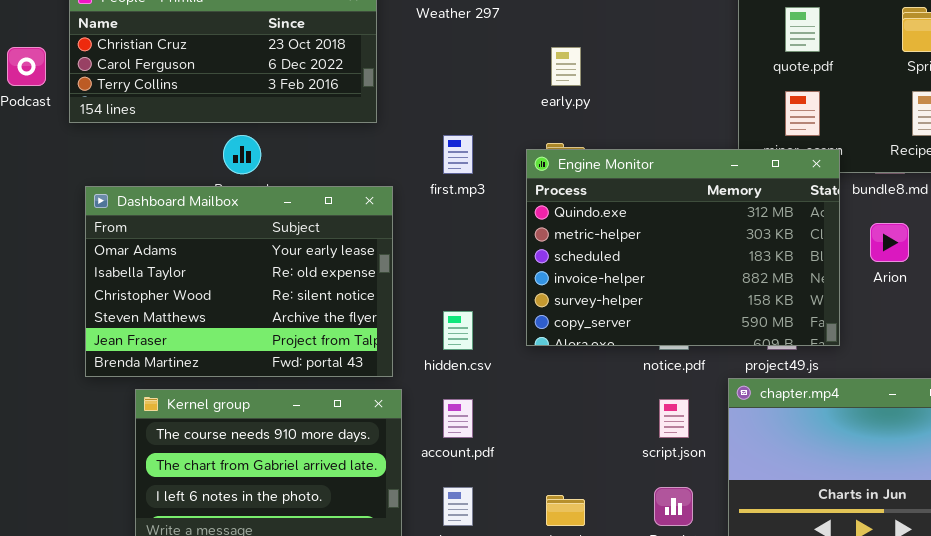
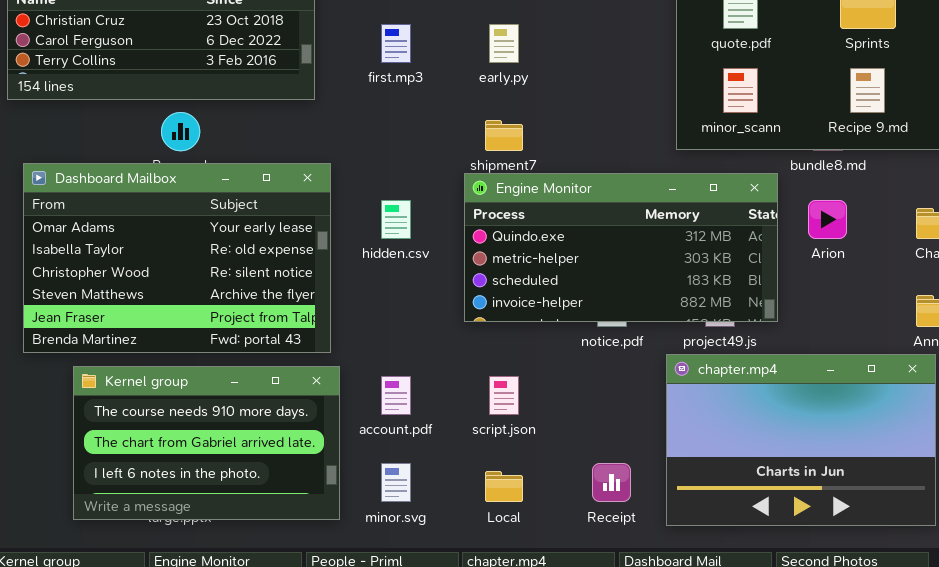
first.mp3: [443,135,473,174] -> [381,24,411,63], moved
Engine Monitor: [526,149,840,346] -> [464,173,778,322], resized
hidden.csv: [443,311,473,350] -> [381,200,411,239], moved
script.json: [659,399,689,438] -> [489,376,519,415], moved

